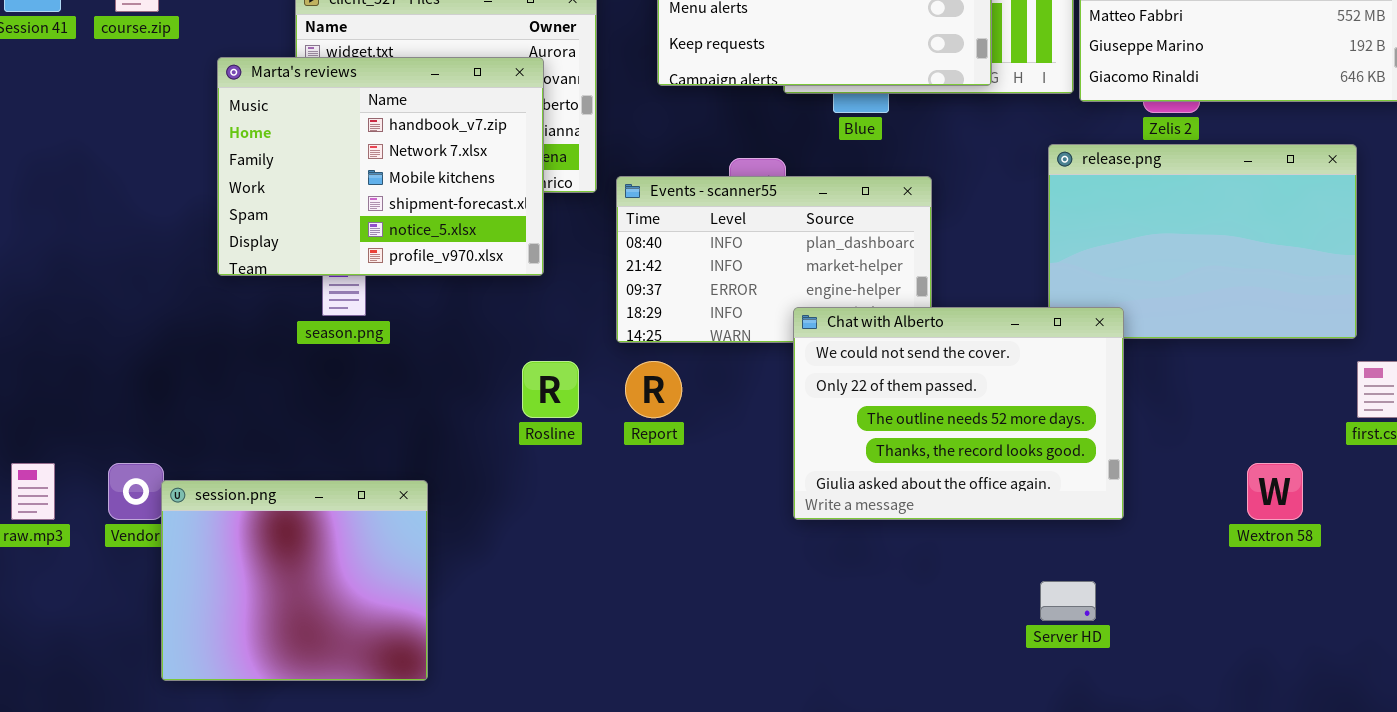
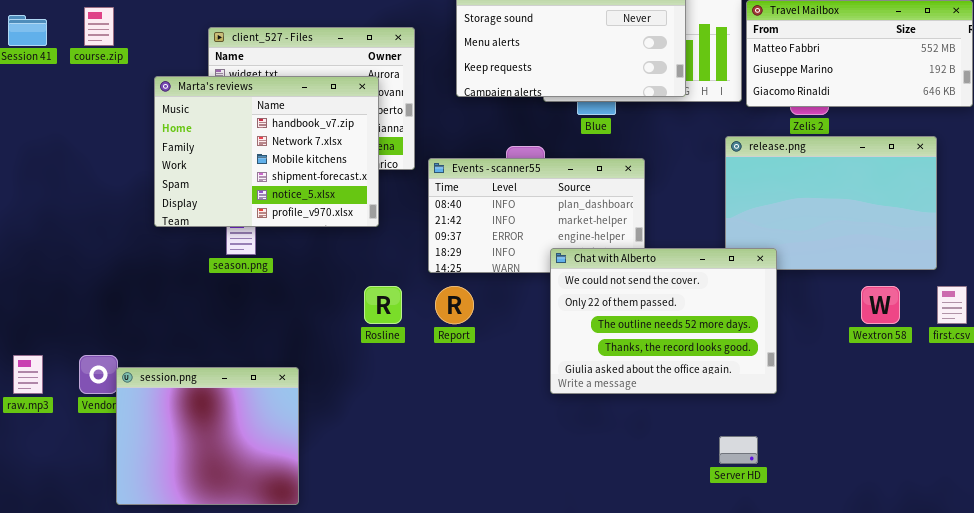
Wextron 58: [1247,463,1303,520] -> [861,286,900,324], moved

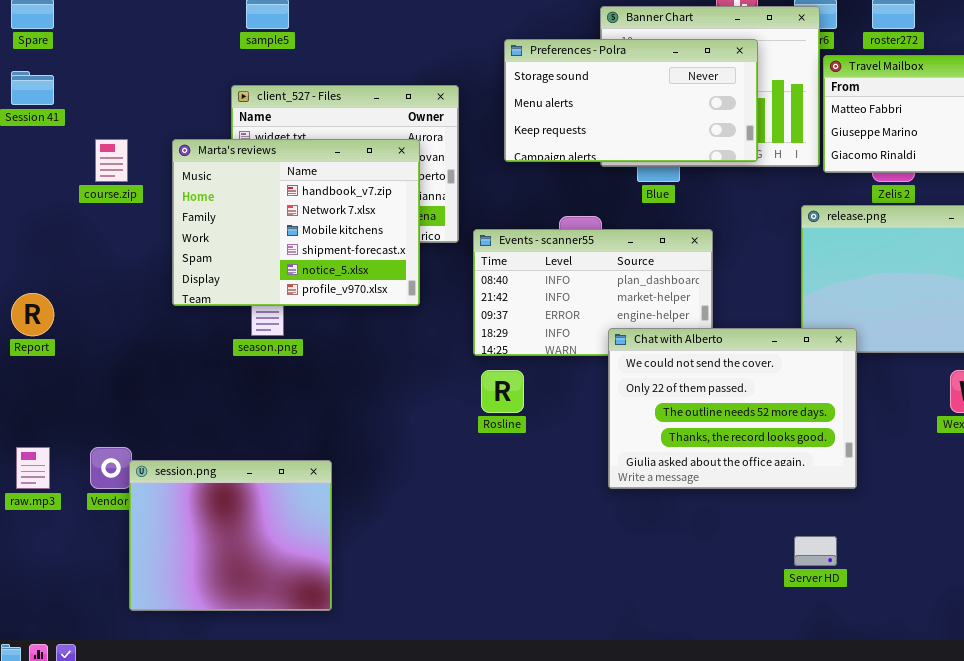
course.zip: [84,7,114,46] -> [95,139,128,182], moved
Rosline: [364,286,402,324] -> [481,370,524,413], moved
Report: [435,286,474,324] -> [11,293,54,336], moved

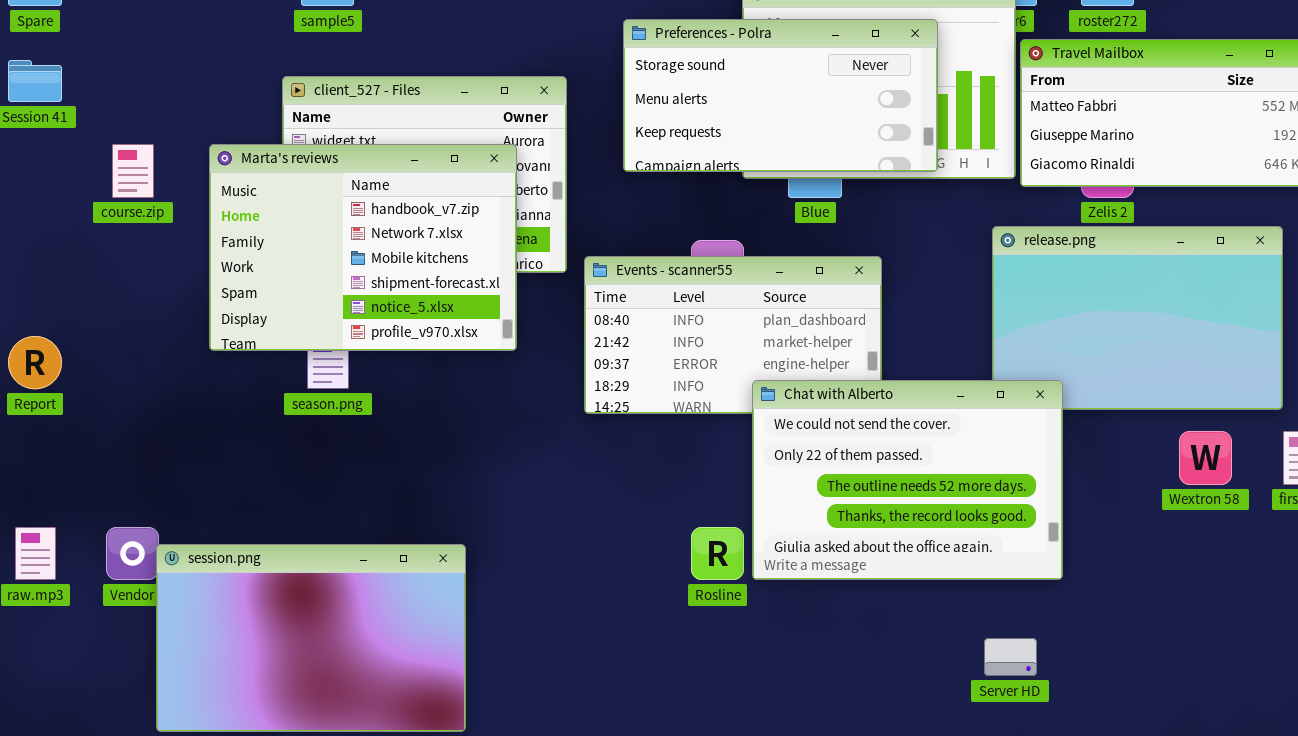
Rosline: [481,370,524,413] -> [691,527,744,580], moved
session.png: [129,460,332,611] -> [156,544,466,732], resized

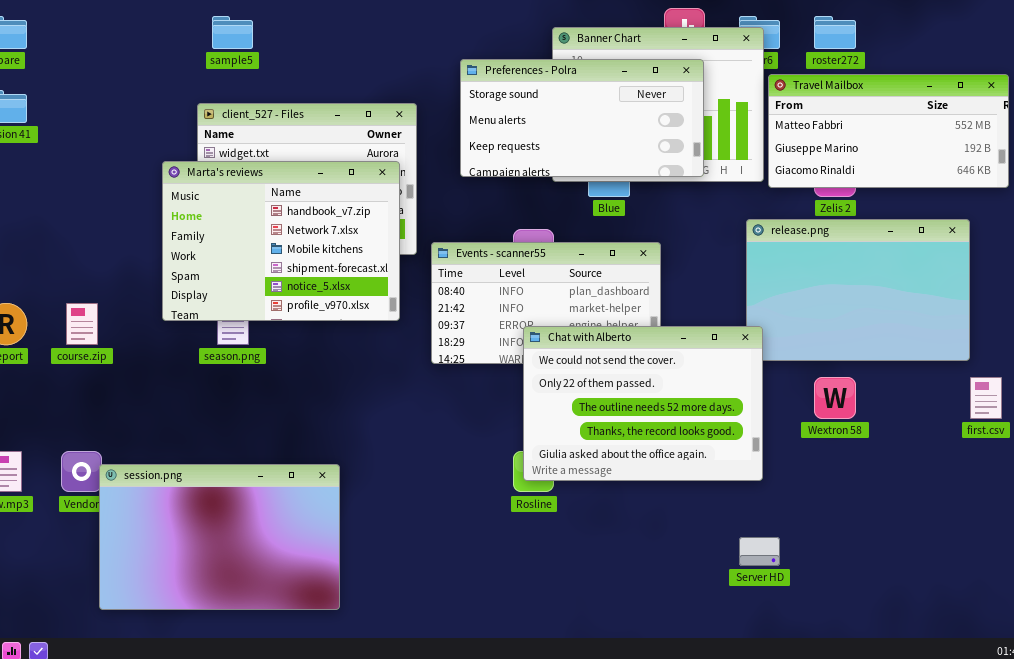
course.zip: [112,144,154,198] -> [66,303,98,345], moved
Marta's reviews: [209,144,517,351] -> [162,161,400,321], moved
Chat with Alberto: [752,380,1063,580] -> [523,326,763,481], moved
Wextron 58: [1179,431,1232,485] -> [814,377,856,419], moved

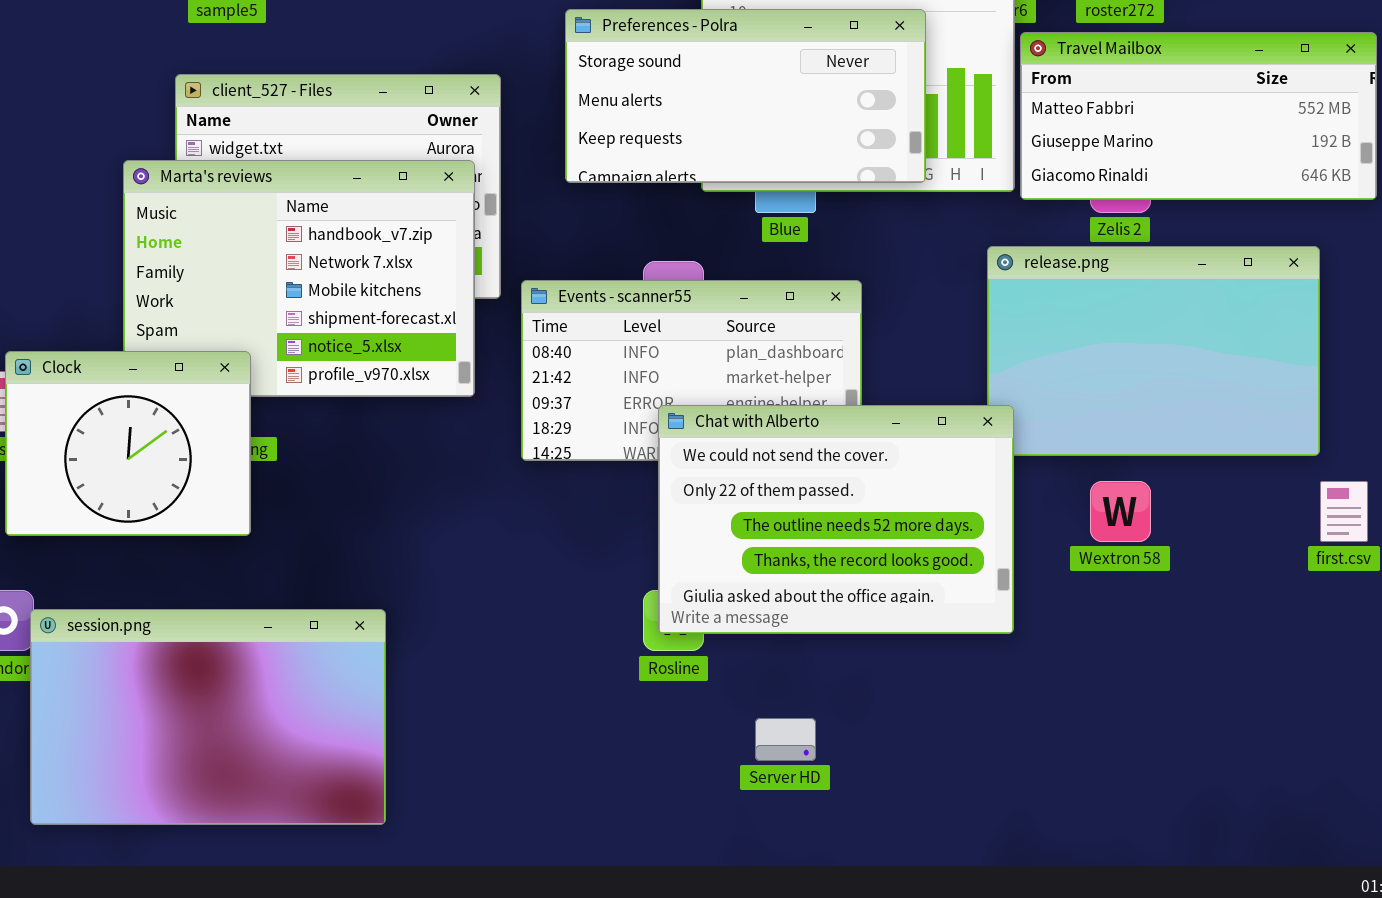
Clock: none -> [5,351,251,536], opened
Server HD: [739,537,780,566] -> [755,718,816,761], moved

